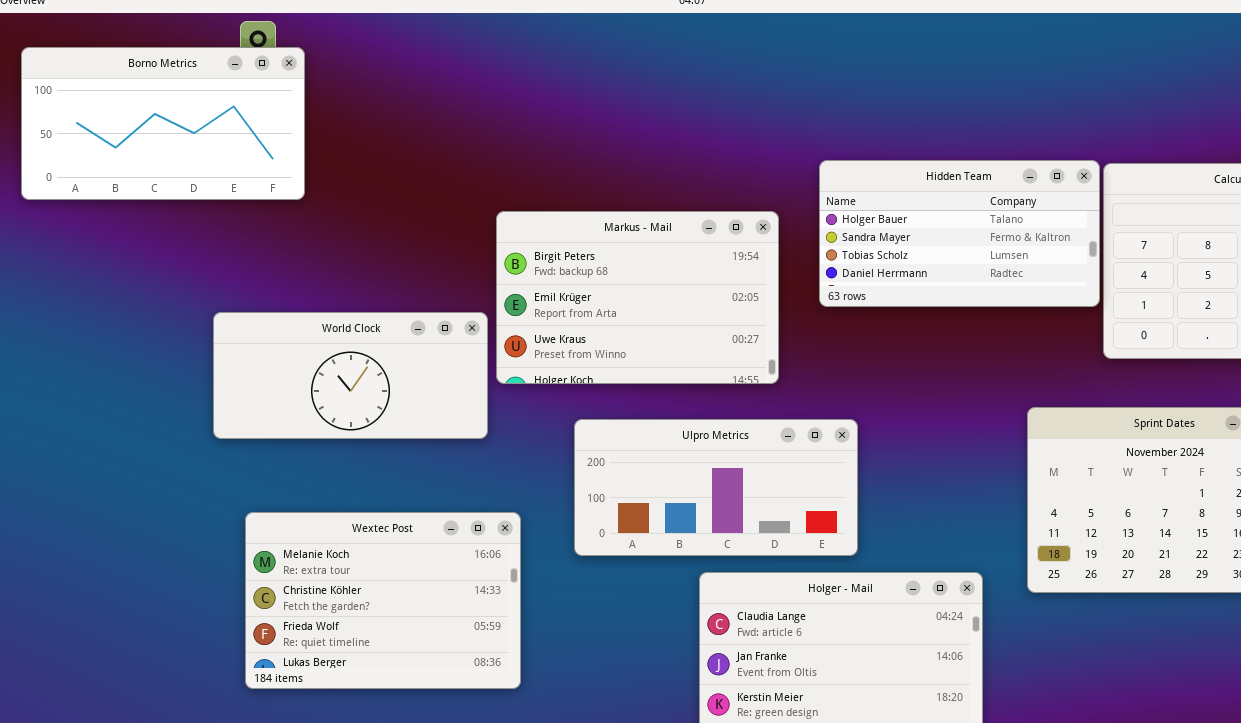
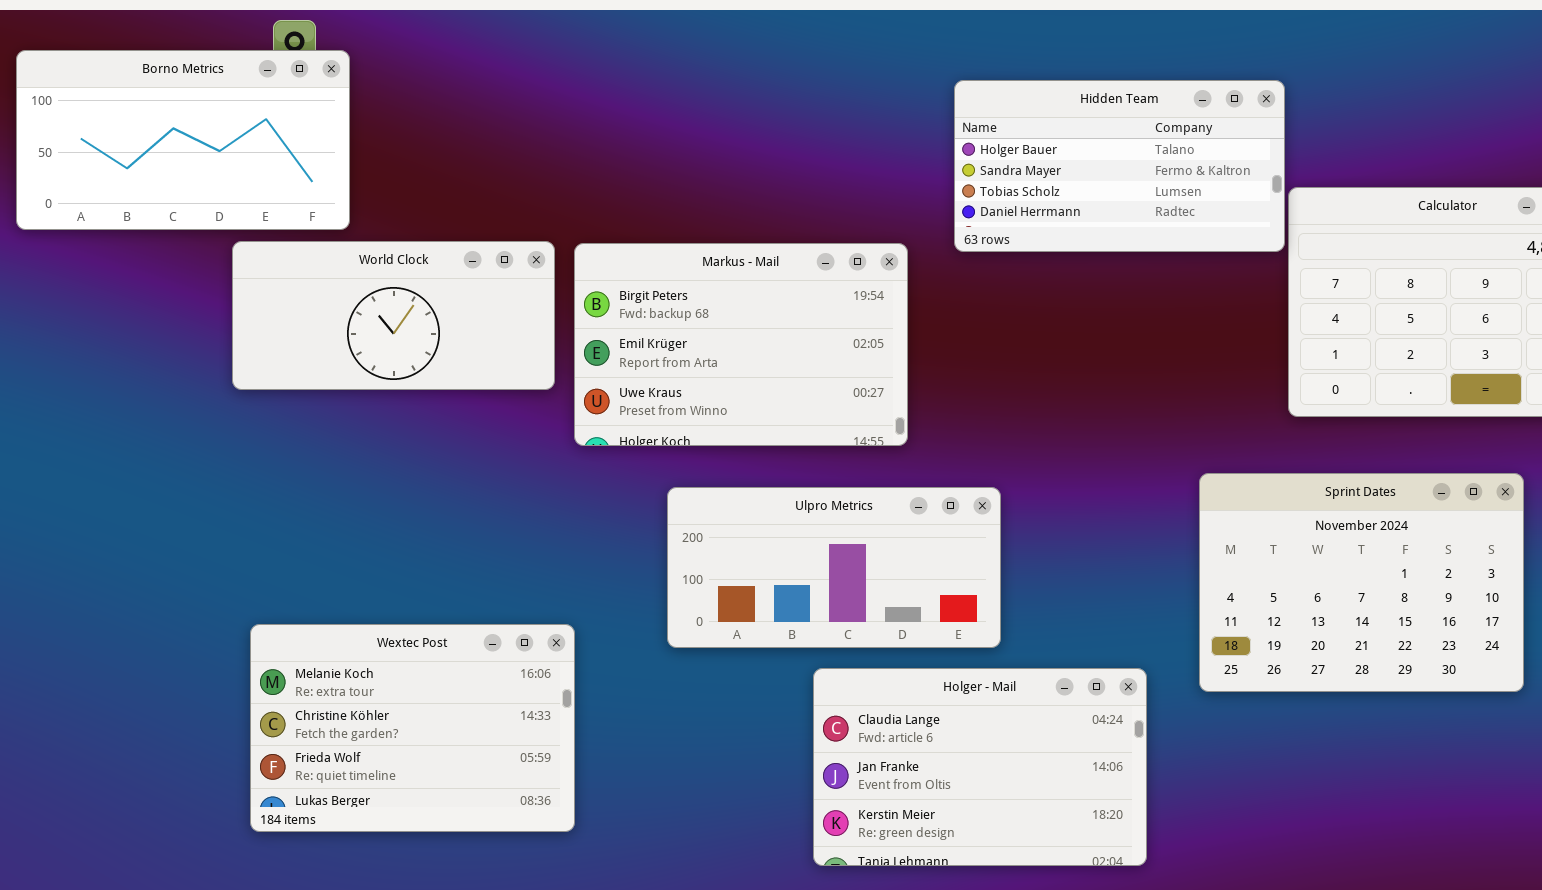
Hidden Team: [819,160,1100,307] -> [954,80,1285,252], moved
World Clock: [213,312,488,439] -> [232,241,555,390], moved
Wextec Post: [245,512,521,689] -> [250,624,575,832], moved

